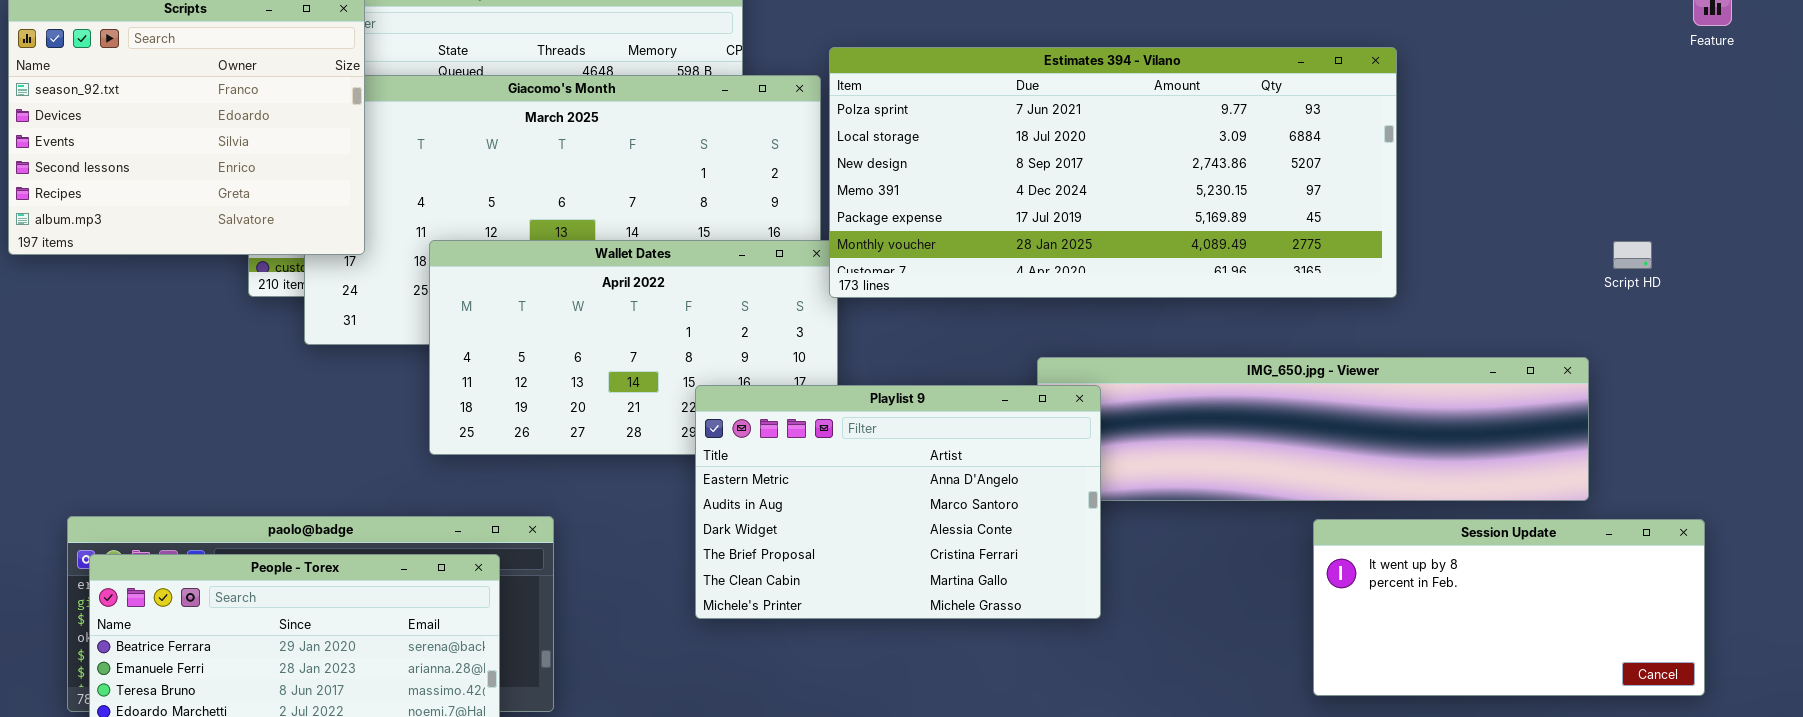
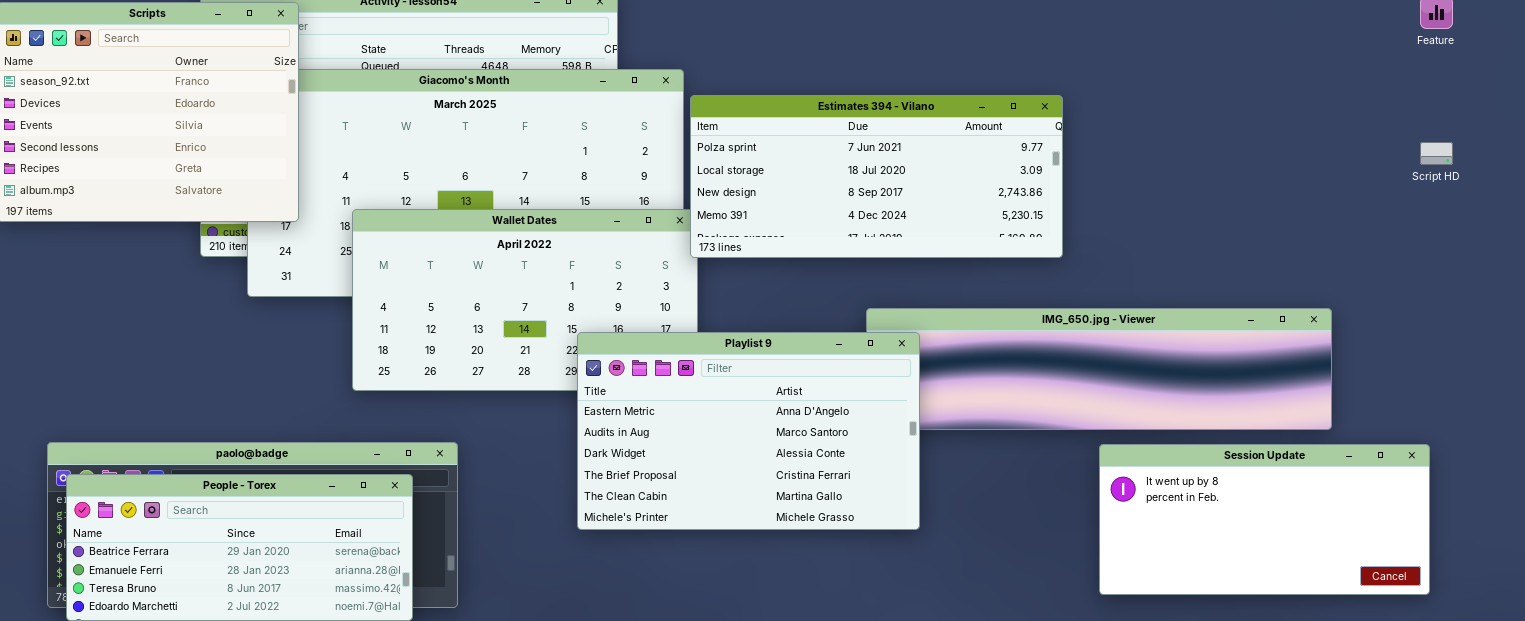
Estimates 394 - Vilano: [829,47,1397,298] -> [690,95,1063,258], resized
Script HD: [1613,241,1652,269] -> [1420,142,1453,165], moved

